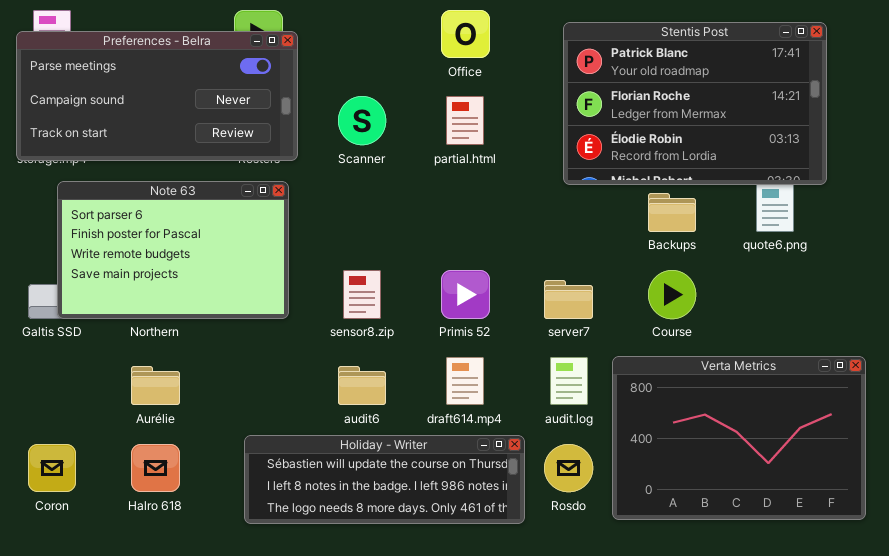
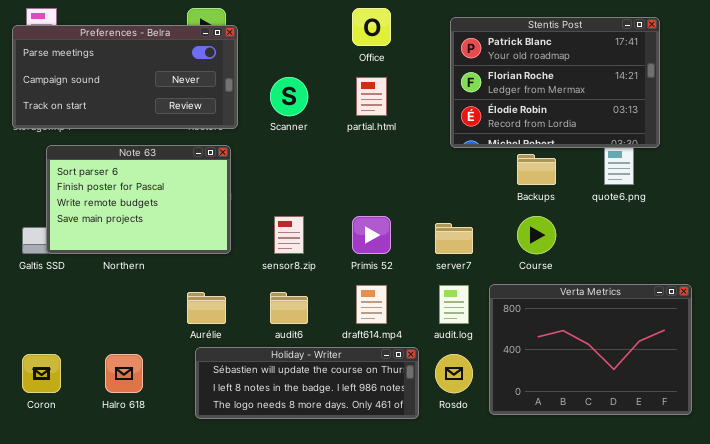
Aurélie: [131,366,180,405] -> [187,292,226,324], moved

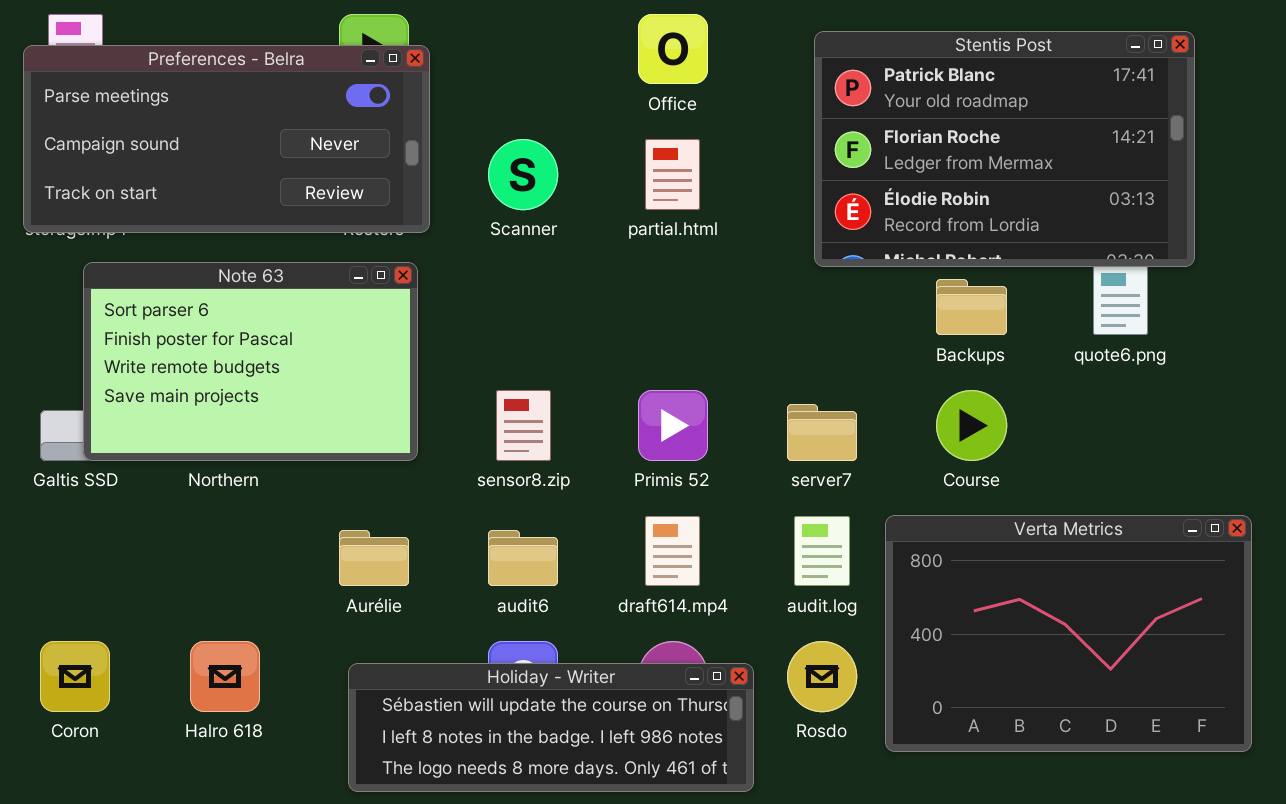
Holiday - Writer: [195,347,419,419] -> [348,663,754,792], moved

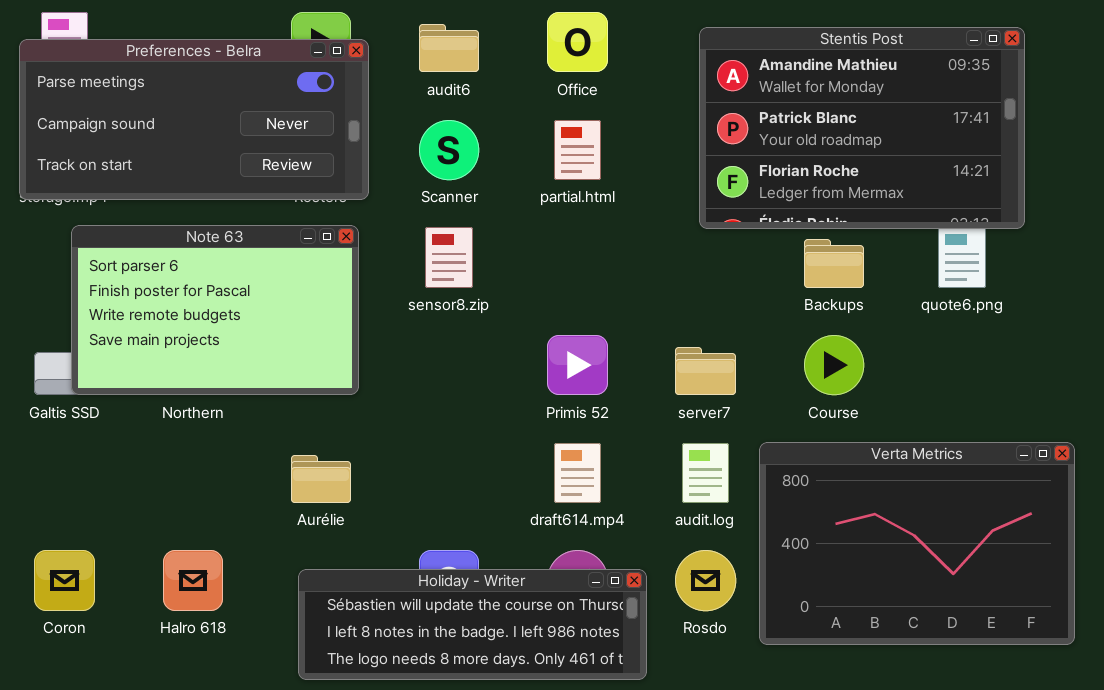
Stentis Post: [814,31,1195,267] -> [699,27,1025,229], scrolled up 1 row
sensor8.zip: [496,390,551,461] -> [425,227,473,288], moved
audit6: [488,530,558,586] -> [419,24,479,72], moved

